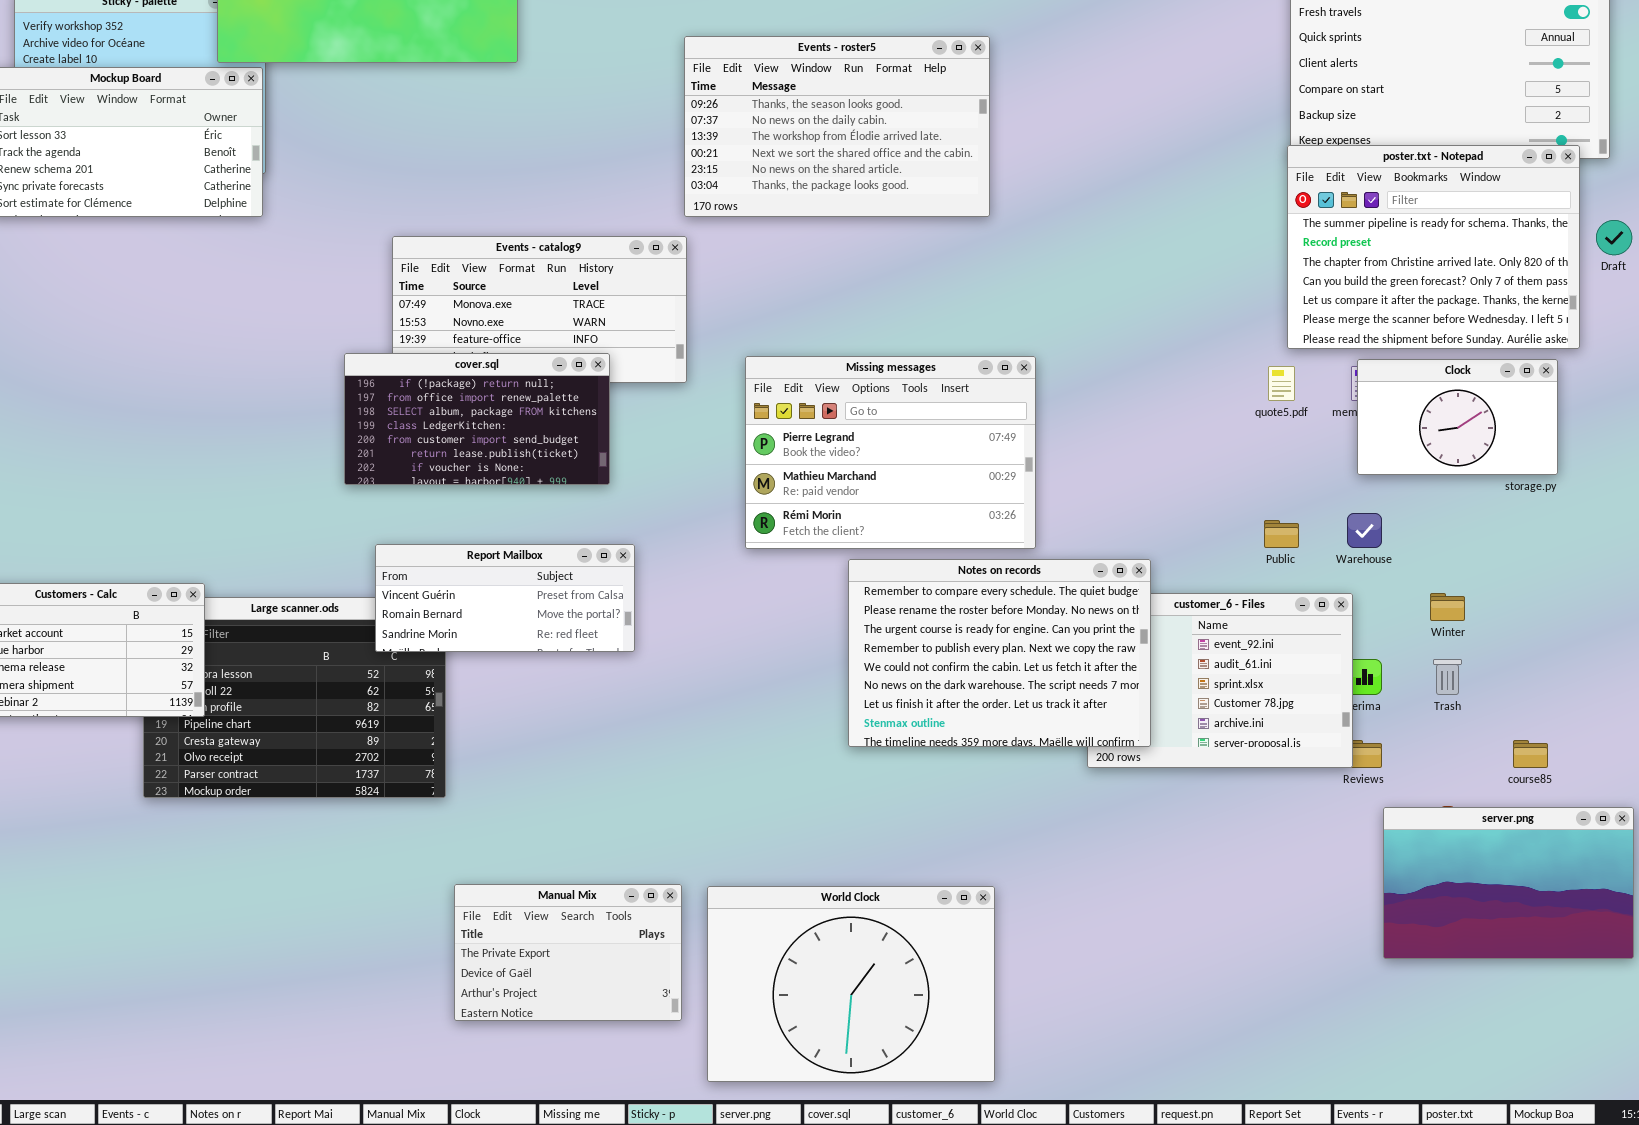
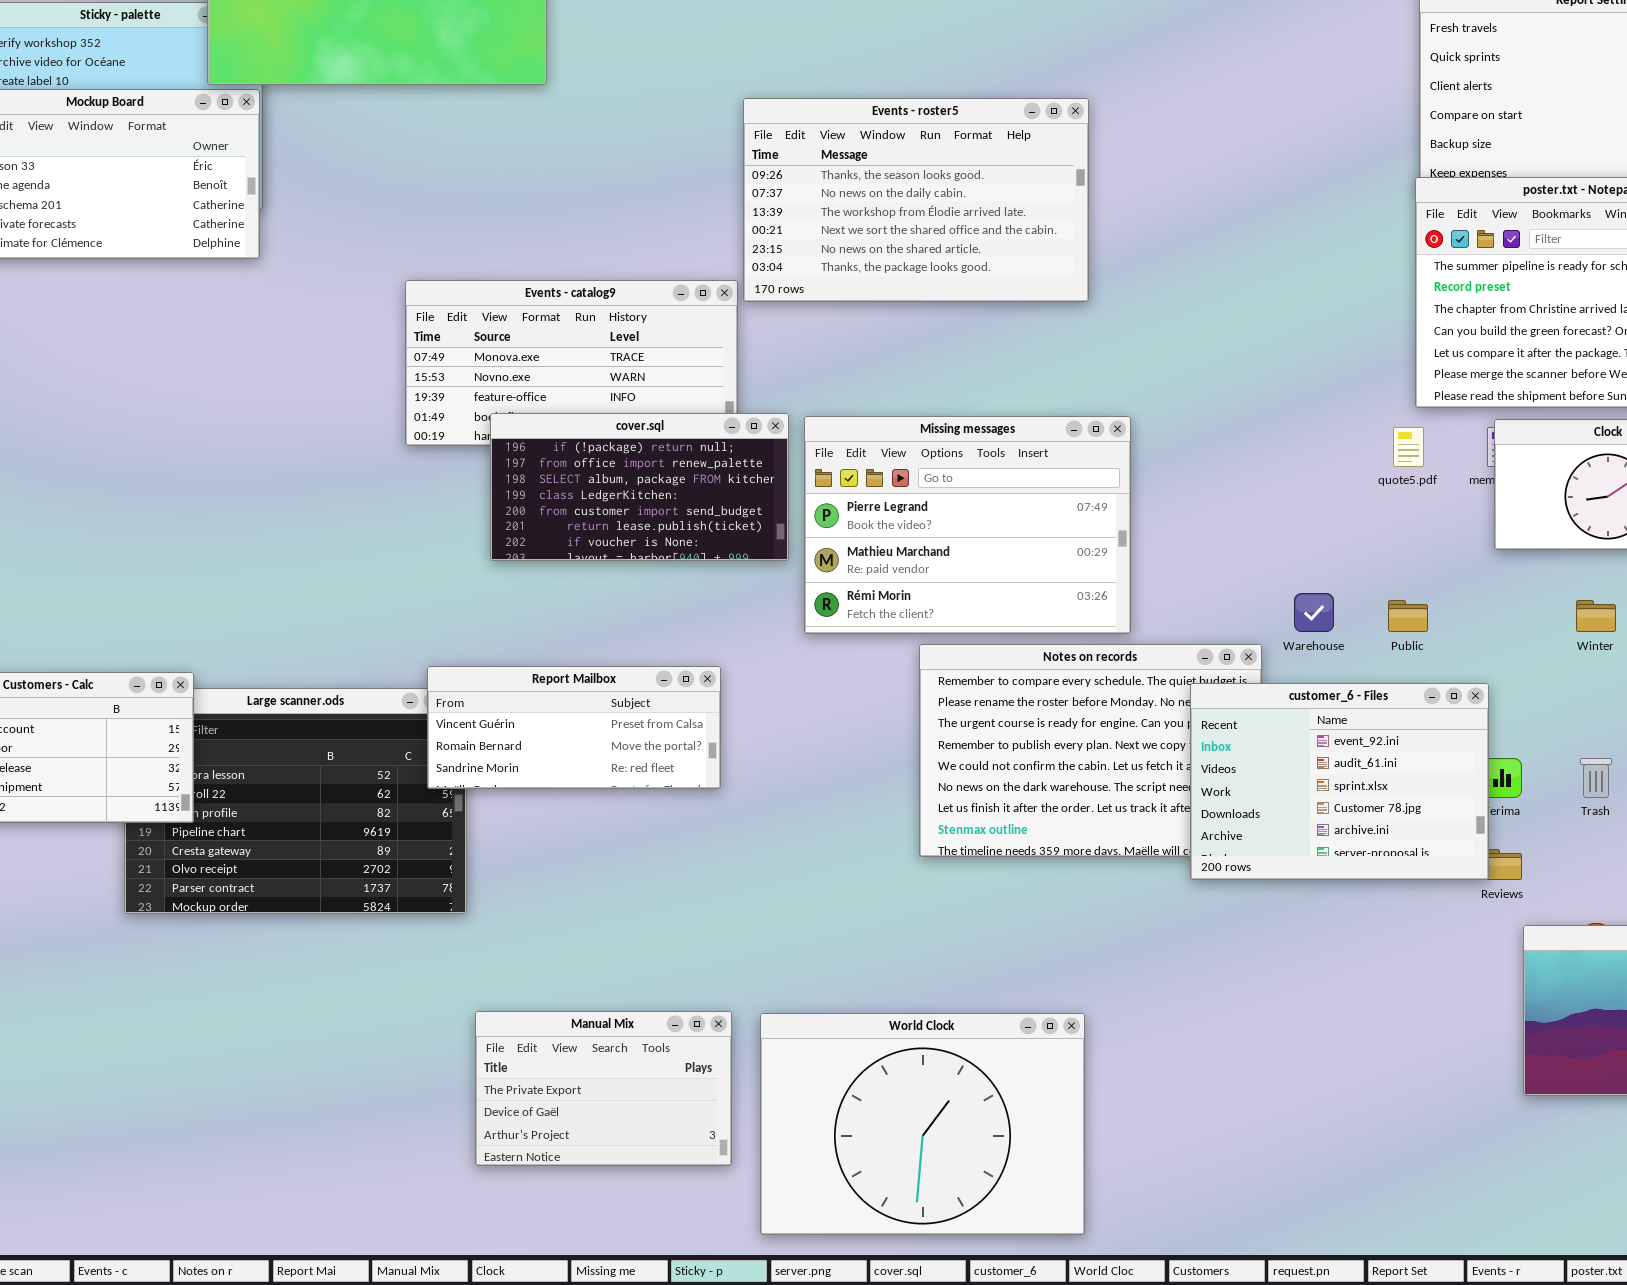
Events - roster5: [684,36,990,217] -> [743,98,1089,302], moved
cover.sql: [344,353,610,485] -> [490,413,789,561], moved
Warehouse: [1347,513,1382,548] -> [1294,593,1334,632], moved
Report Mailbox: [375,544,635,652] -> [427,666,721,789], moved
customer_6 - Files: [1087,593,1353,768] -> [1190,683,1489,880], raised
Winter: [1430,593,1465,621] -> [1576,600,1616,632], moved

